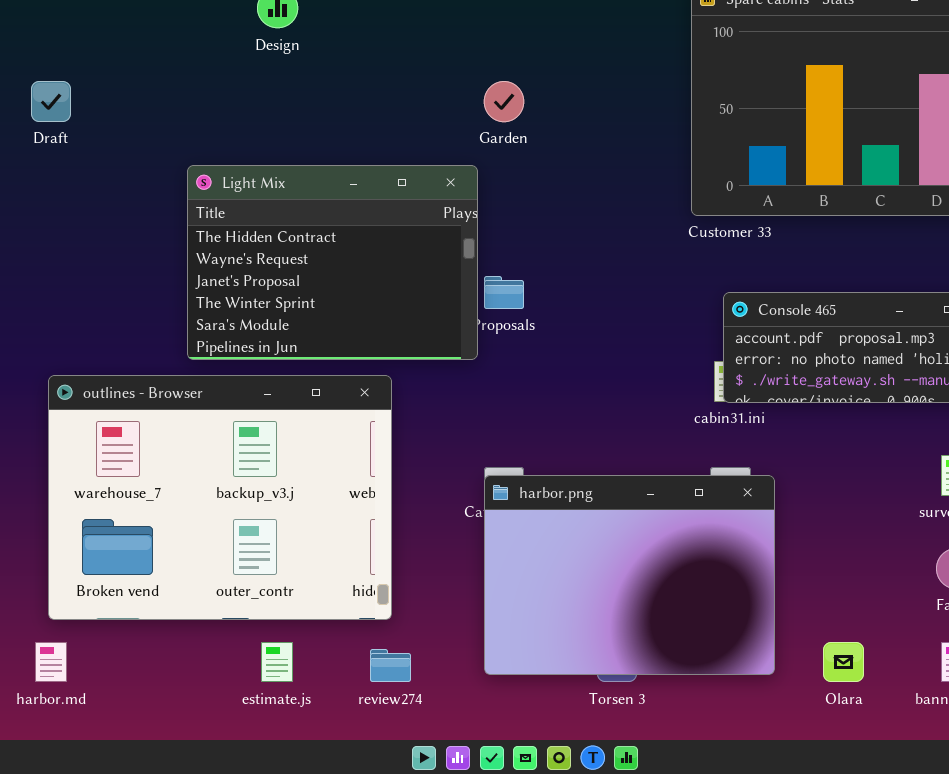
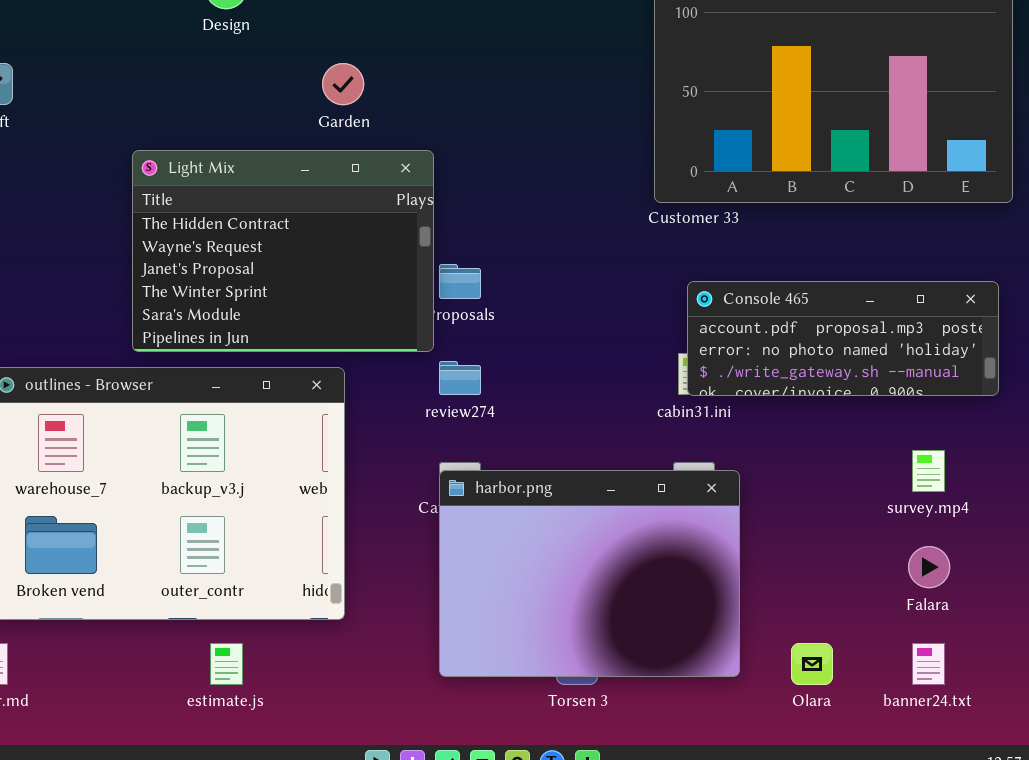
Garden: [484,81,524,122] -> [322,63,364,105], moved
review274: [370,649,411,682] -> [439,361,481,395], moved

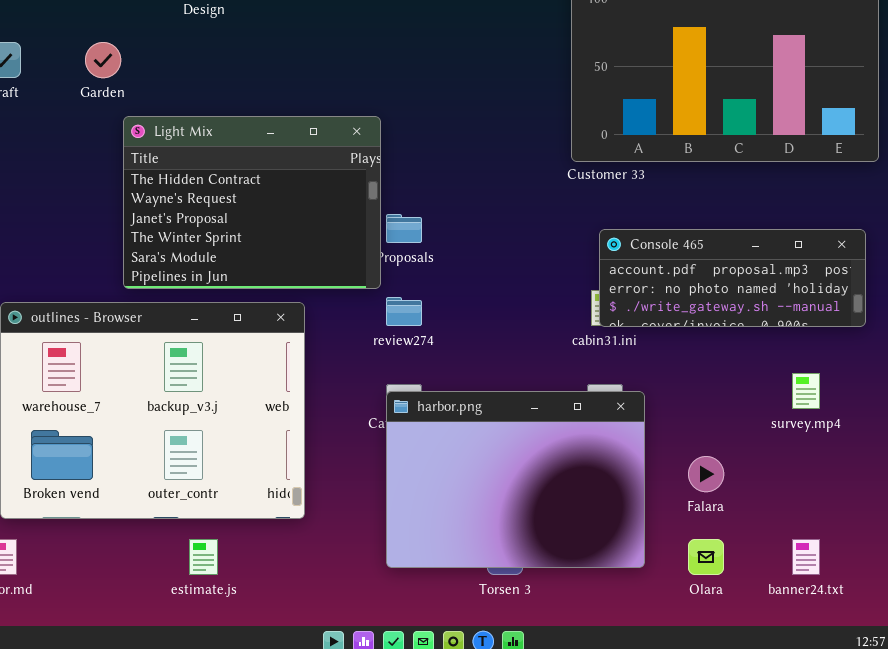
Garden: [322,63,364,105] -> [85,42,121,78], moved
Falara: [908,546,950,588] -> [688,456,724,492], moved

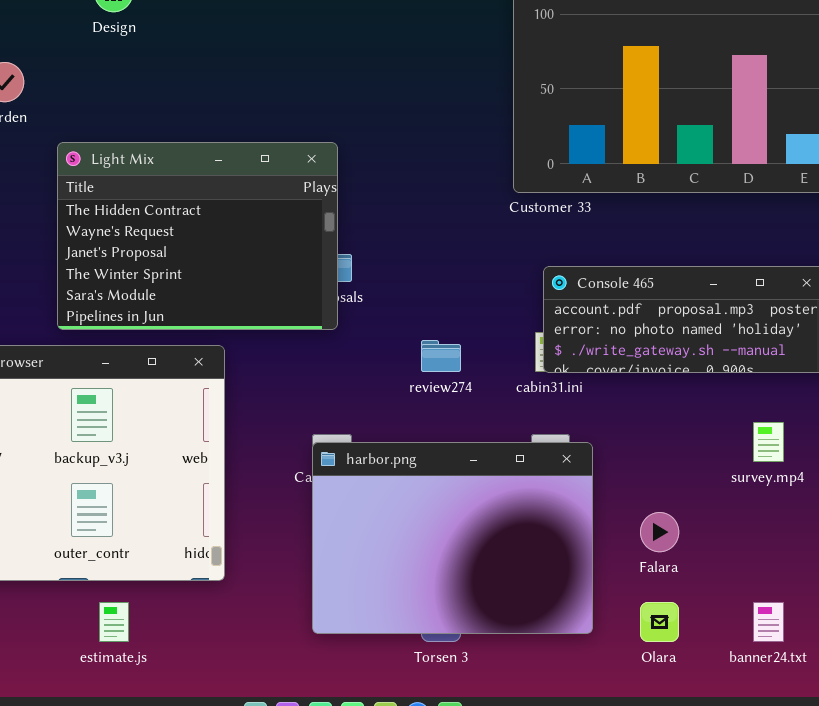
Light Mix: [123,116,381,289] -> [57,142,338,330], moved
review274: [386,297,422,326] -> [421,340,461,372], moved

